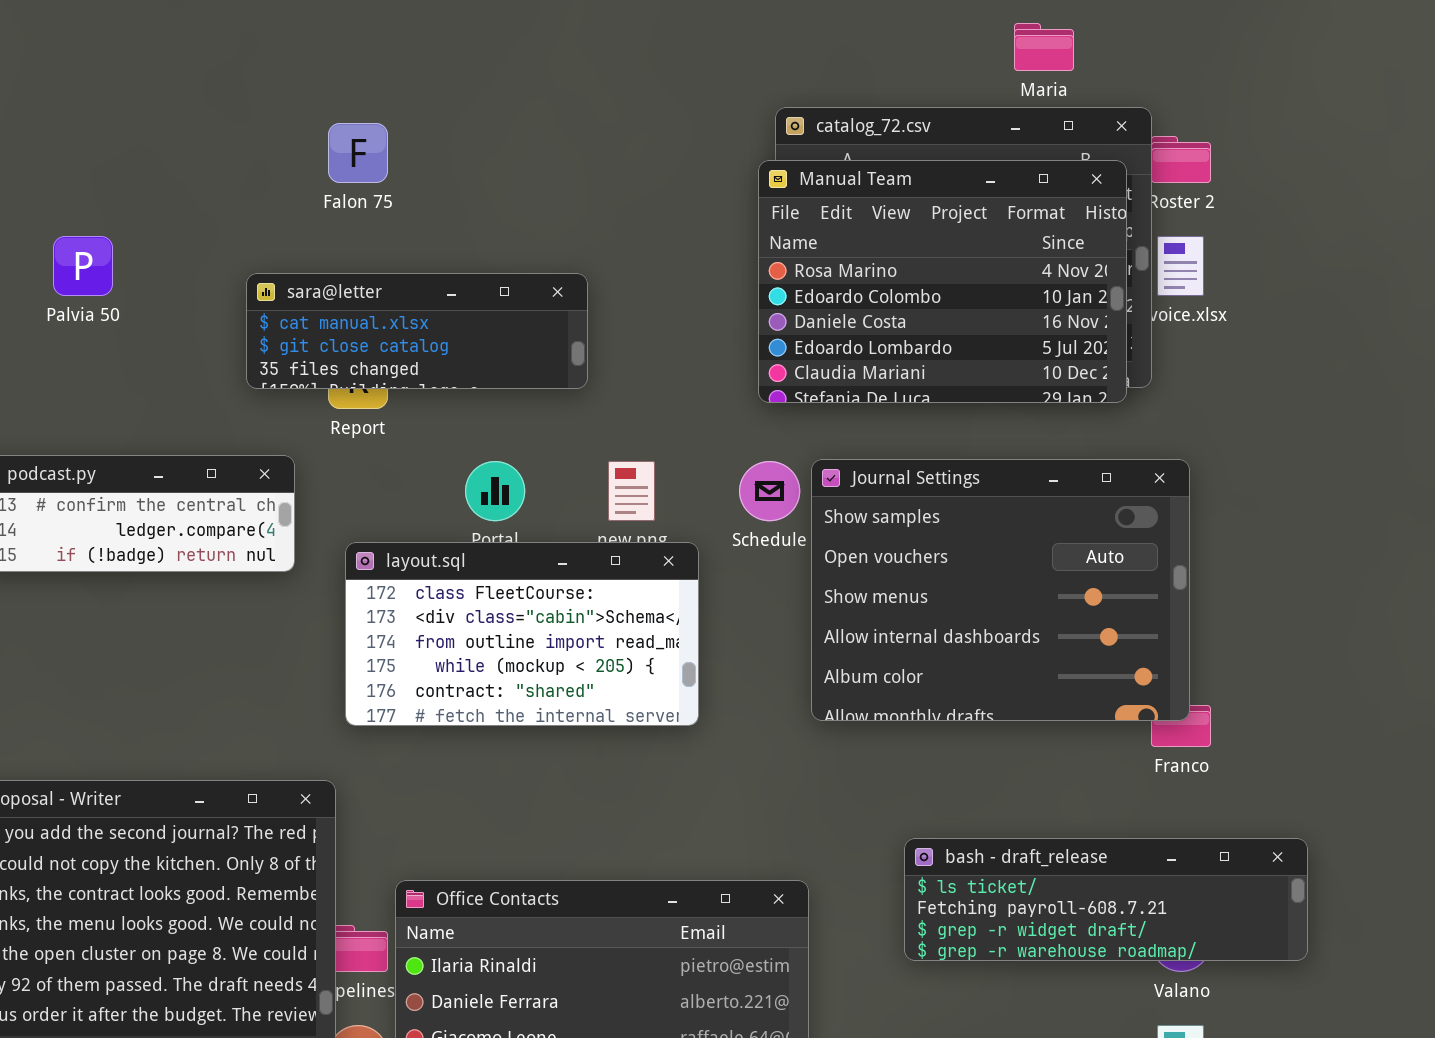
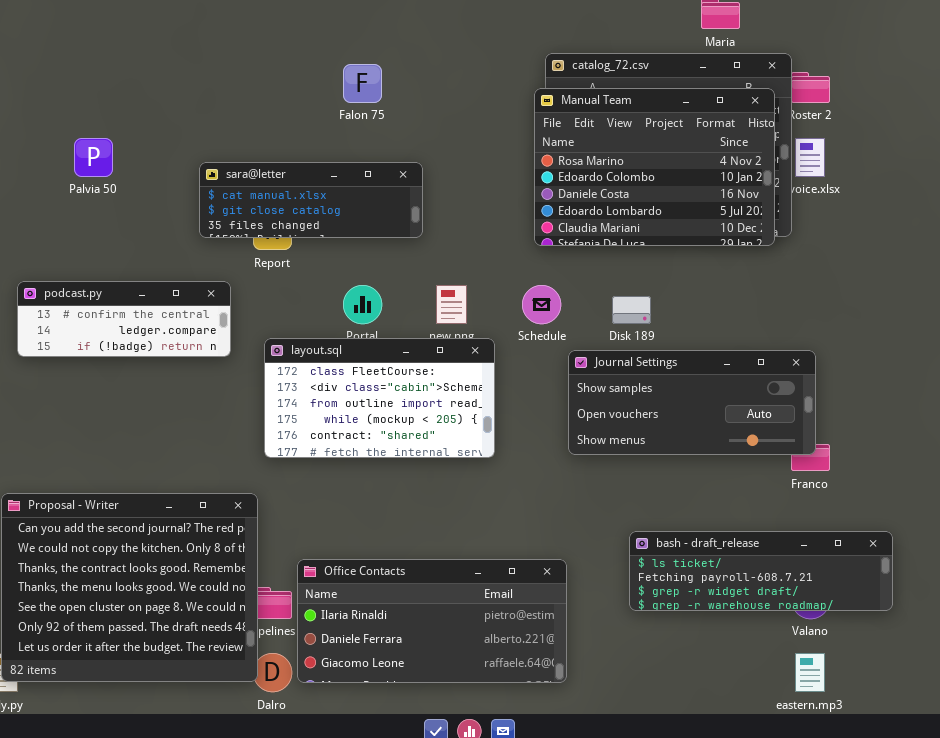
Falon 75: [328,123,388,183] -> [343,64,382,103], moved
Journal Settings: [811,459,1190,721] -> [568,350,816,455], resized

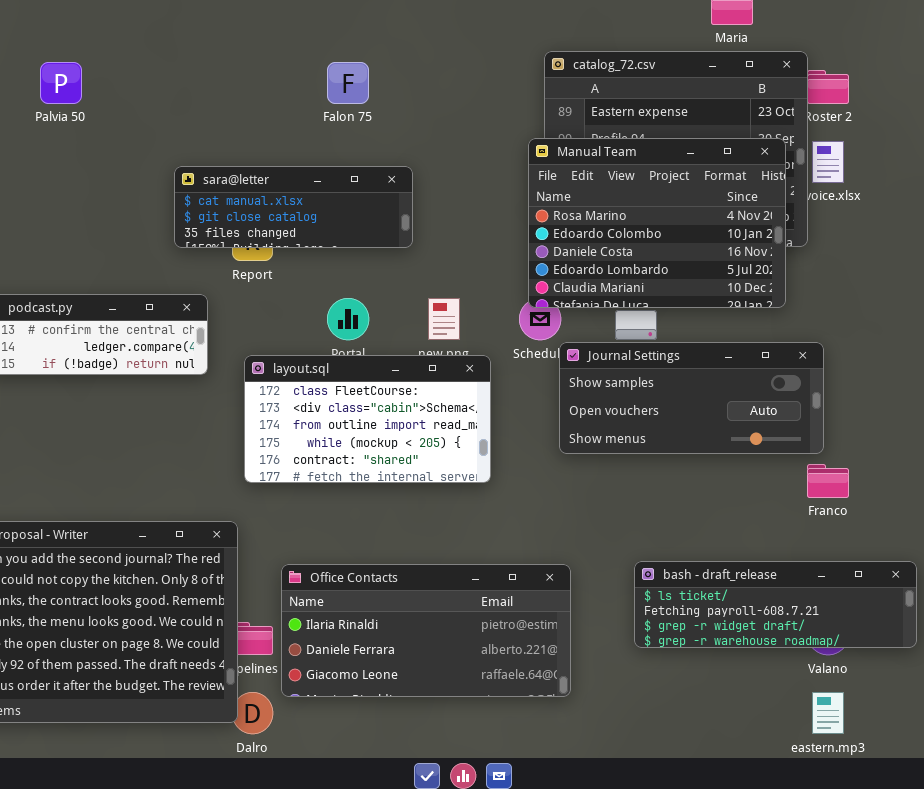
Manual Team: [534,88,775,246] -> [528,138,786,308], moved
Palvia 50: [74,138,113,177] -> [40,62,82,104], moved
Journal Settings: [568,350,816,455] -> [559,342,824,454], moved
Office Contacts: [297,559,567,683] -> [281,564,571,697], moved

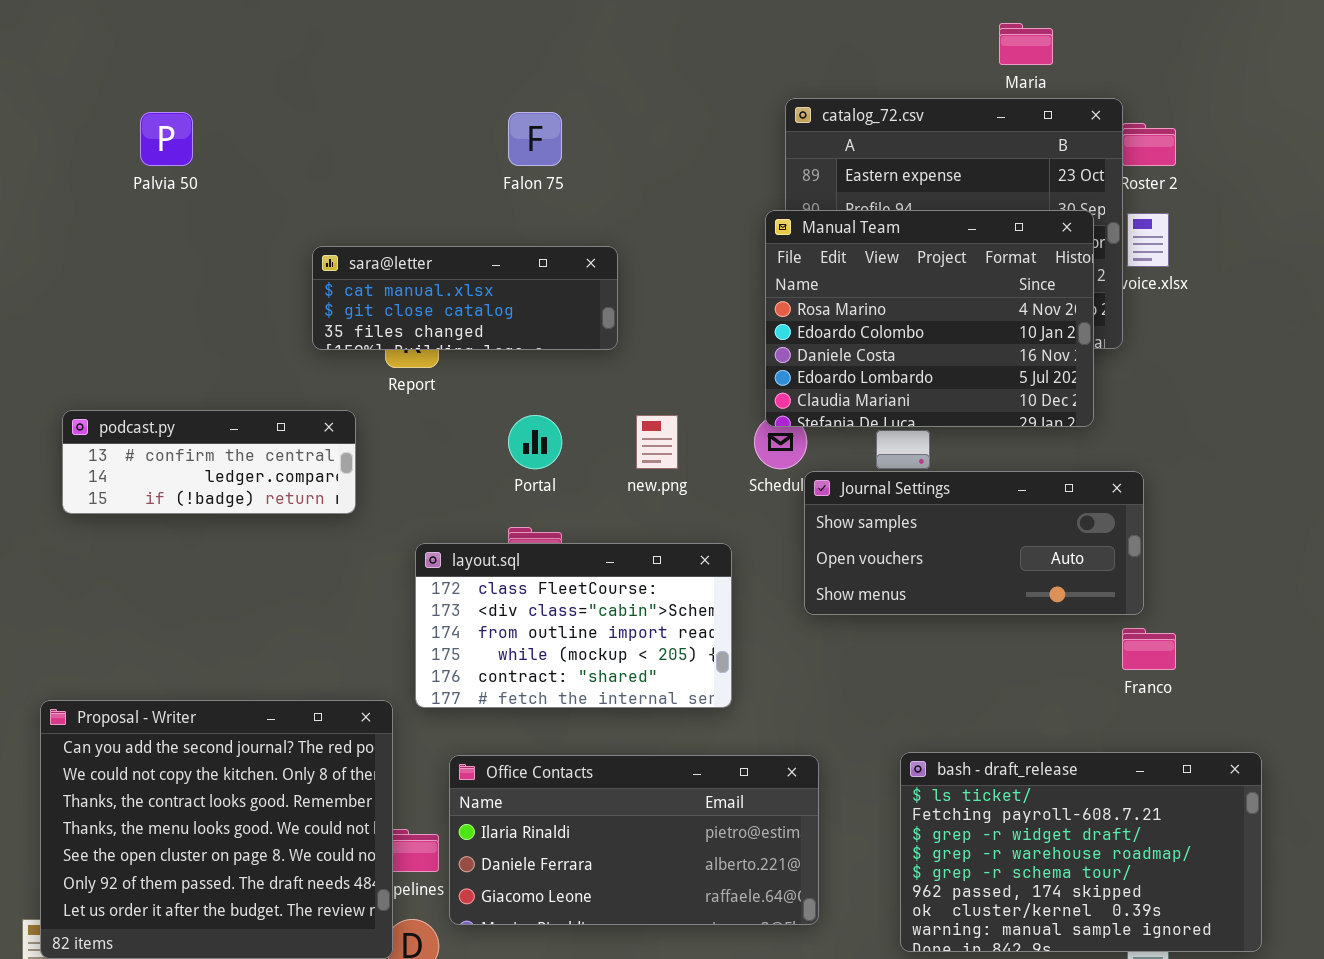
layout.sql: [244,355,491,483] -> [415,543,732,708], moved
bash - draft_release: [634,561,917,648] -> [900,752,1262,952], resized

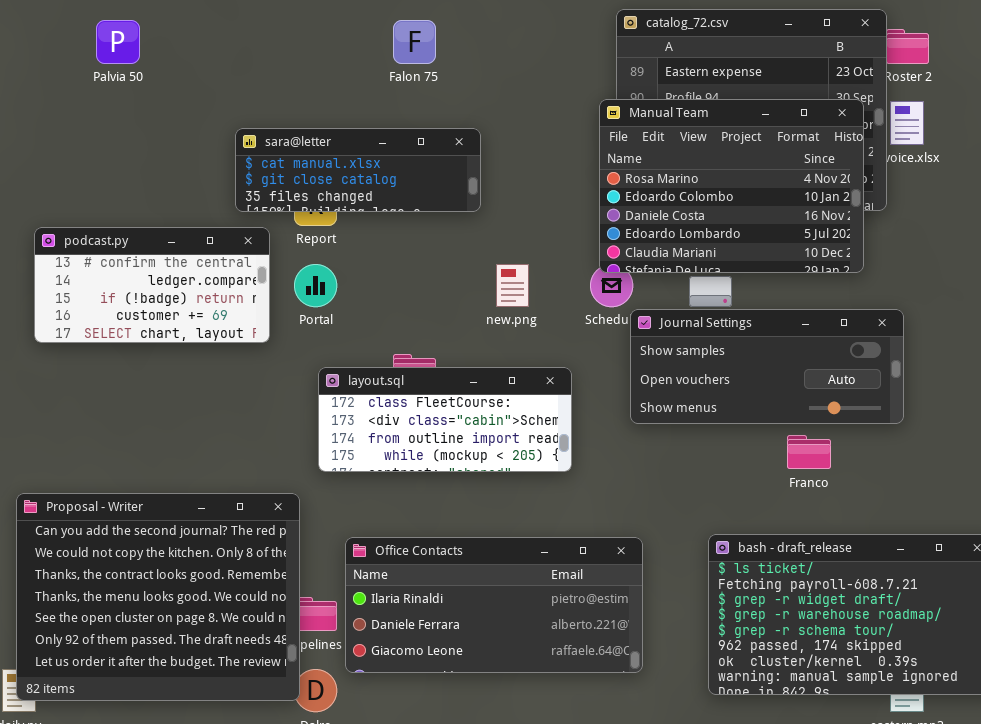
podcast.py: [62,410,356,514] -> [34,227,270,343], resized
Portal: [508,415,562,469] -> [294,264,337,307], moved
layout.sql: [415,543,732,708] -> [318,367,572,472], resized
Franco: [1122,628,1176,670] -> [787,435,831,469], moved

